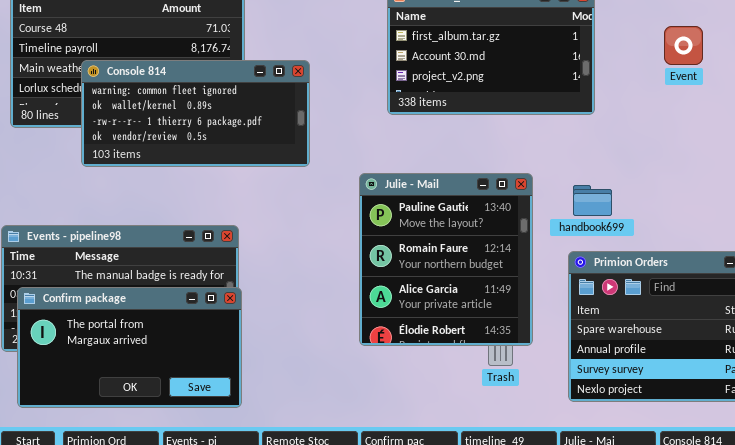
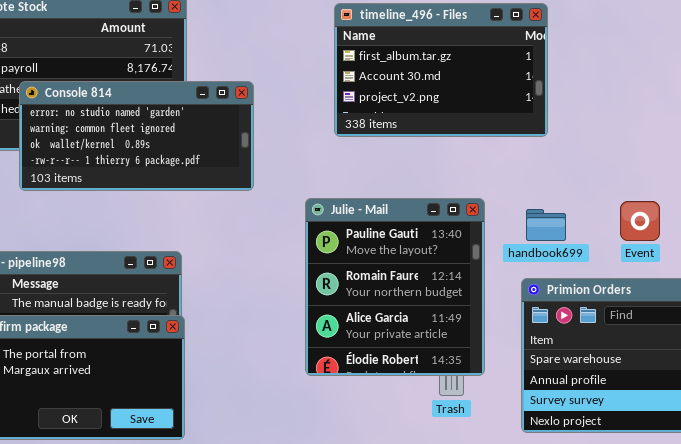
Event: [664,26,703,65] -> [620,201,660,241], moved
Console 814: [81,60,310,167] -> [19,81,254,191], scrolled up 1 row

